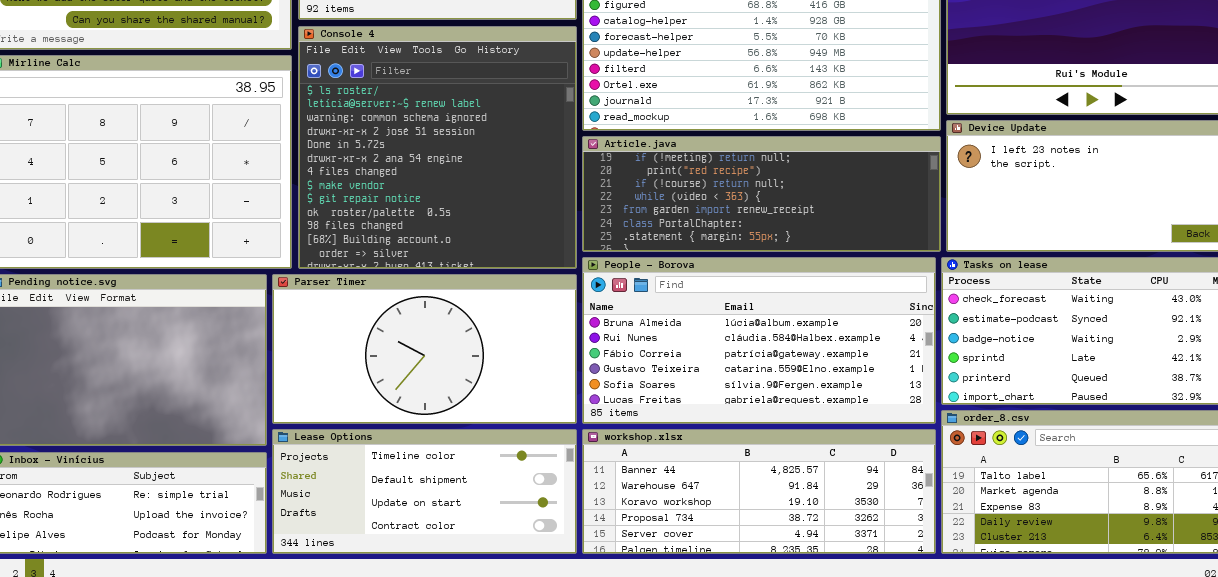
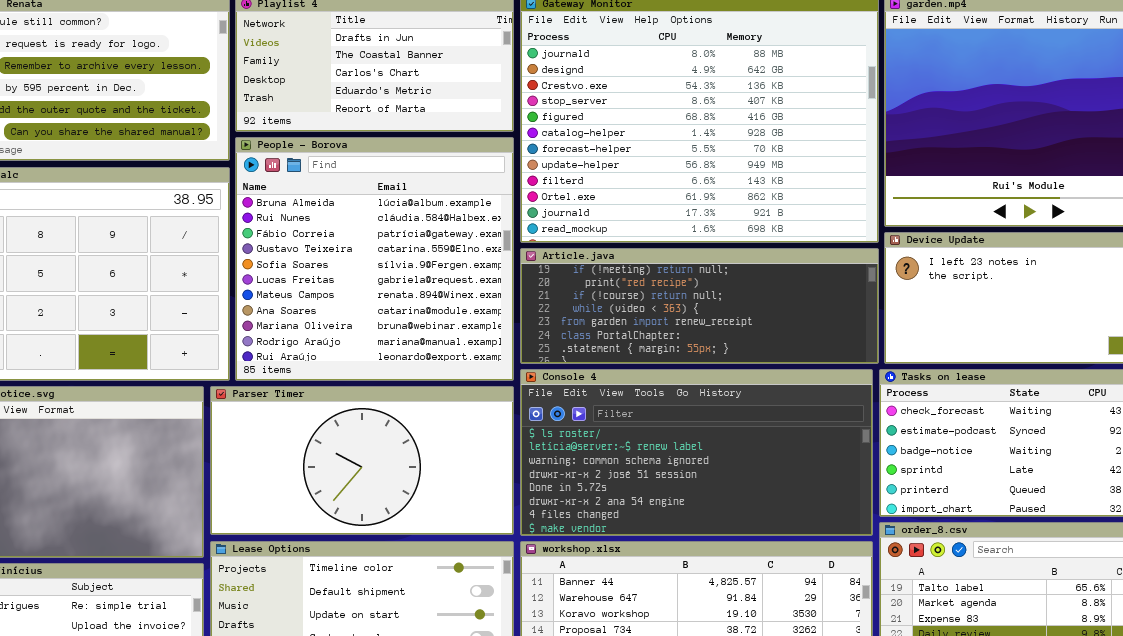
Console 4: [298,26,577,269] -> [520,369,873,536], moved, resized
People - Borova: [582,257,936,424] -> [235,137,514,381], moved, resized

